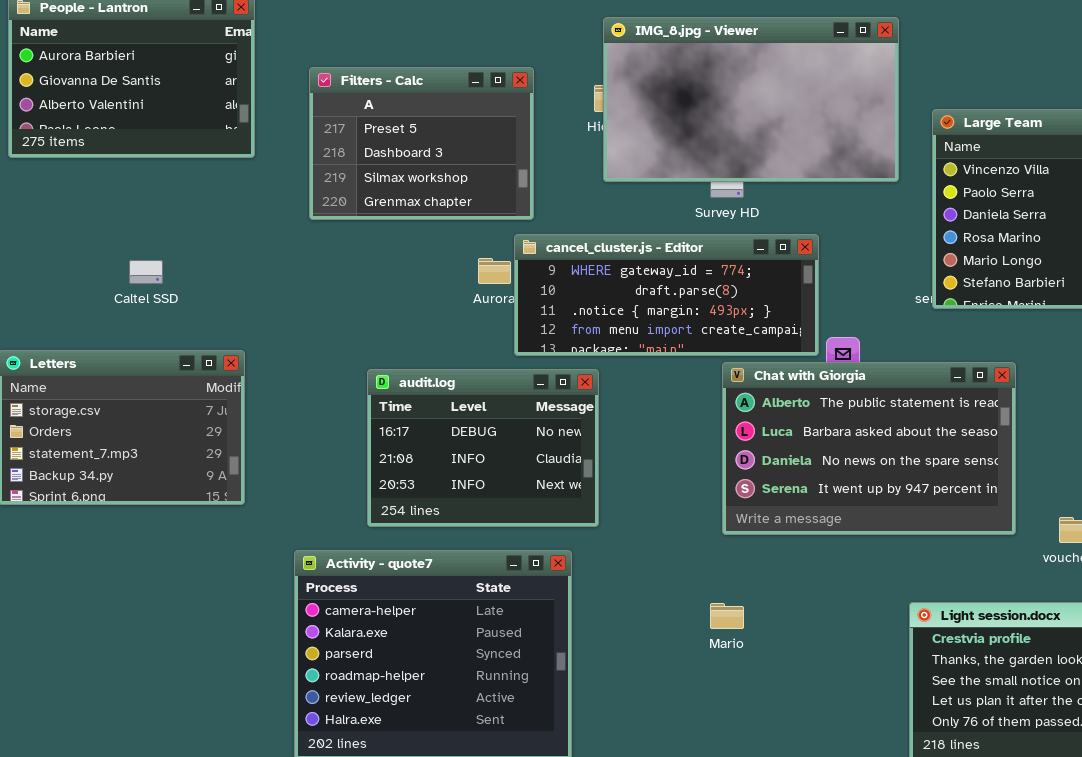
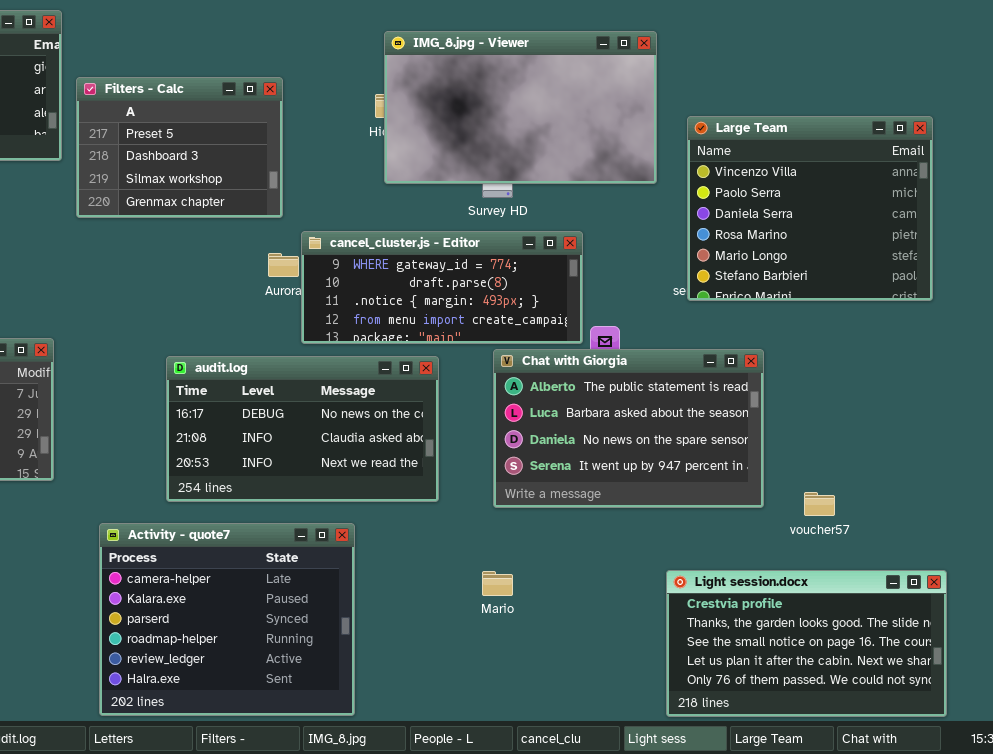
Filters - Calc: [309,67,534,220] -> [76,77,283,218], moved
audit.log: [367,369,599,527] -> [166,356,439,502], resized

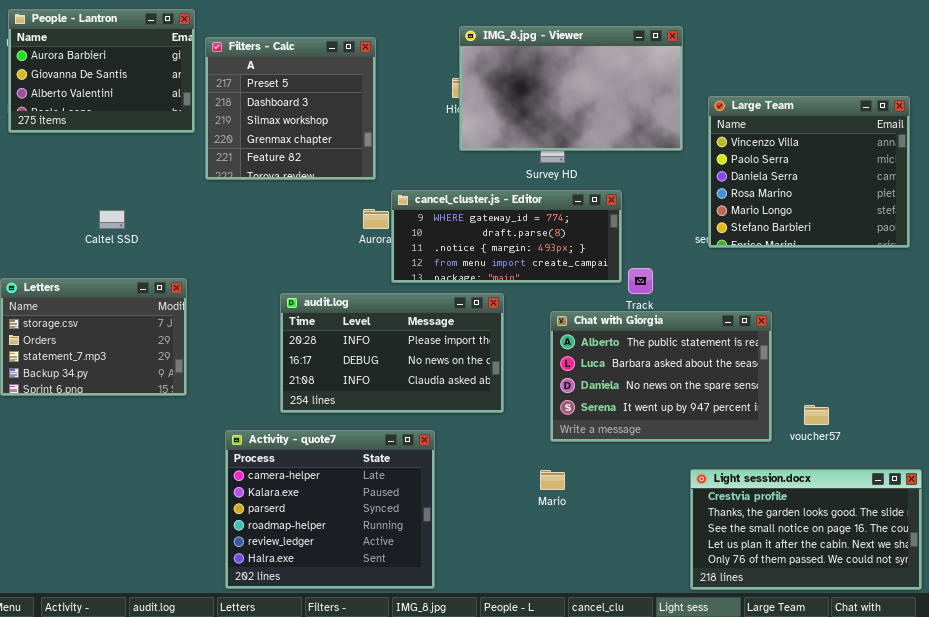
Filters - Calc: [76,77,283,218] -> [205,37,376,180], resized
Chat with Giorgia: [493,349,764,508] -> [550,311,772,442], moved
audit.log: [166,356,439,502] -> [280,293,504,413], scrolled up 1 row

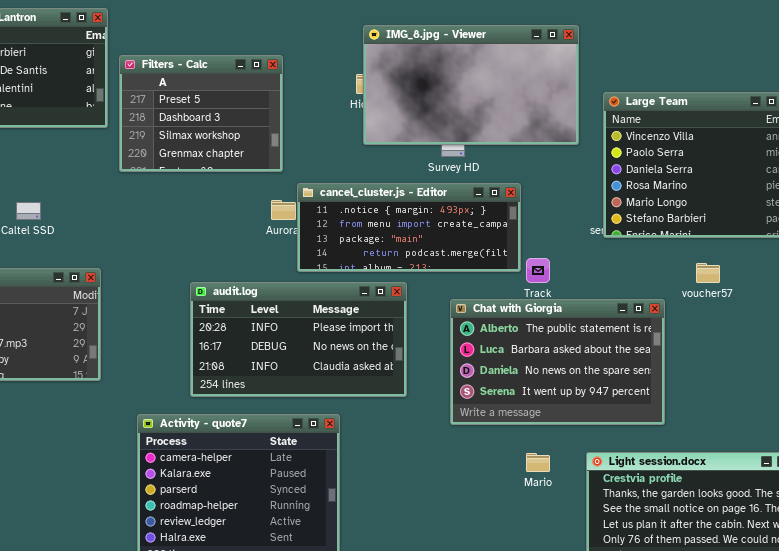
Filters - Calc: [205,37,376,180] -> [119,55,283,172], resized
cancel_cluster.js - Editor: [391,190,622,283] -> [297,183,521,272], scrolled down 2 rows
voucher57: [804,405,829,425] -> [696,263,720,283], moved
Mario: [540,470,565,490] -> [526,453,550,472], moved

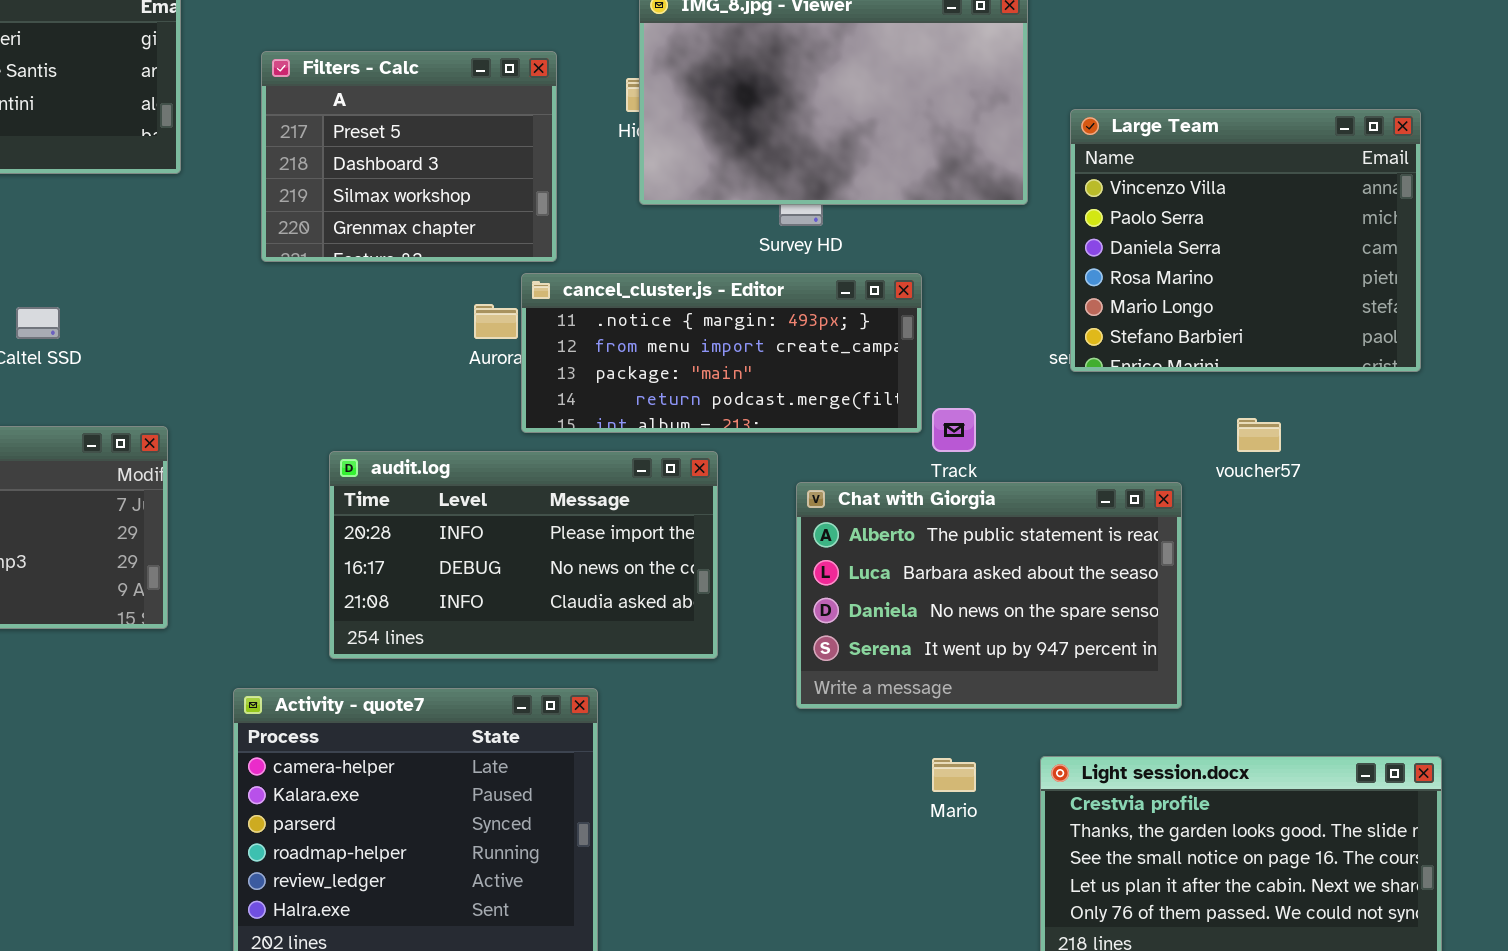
Filters - Calc: [119,55,283,172] -> [261,51,557,262], moved

